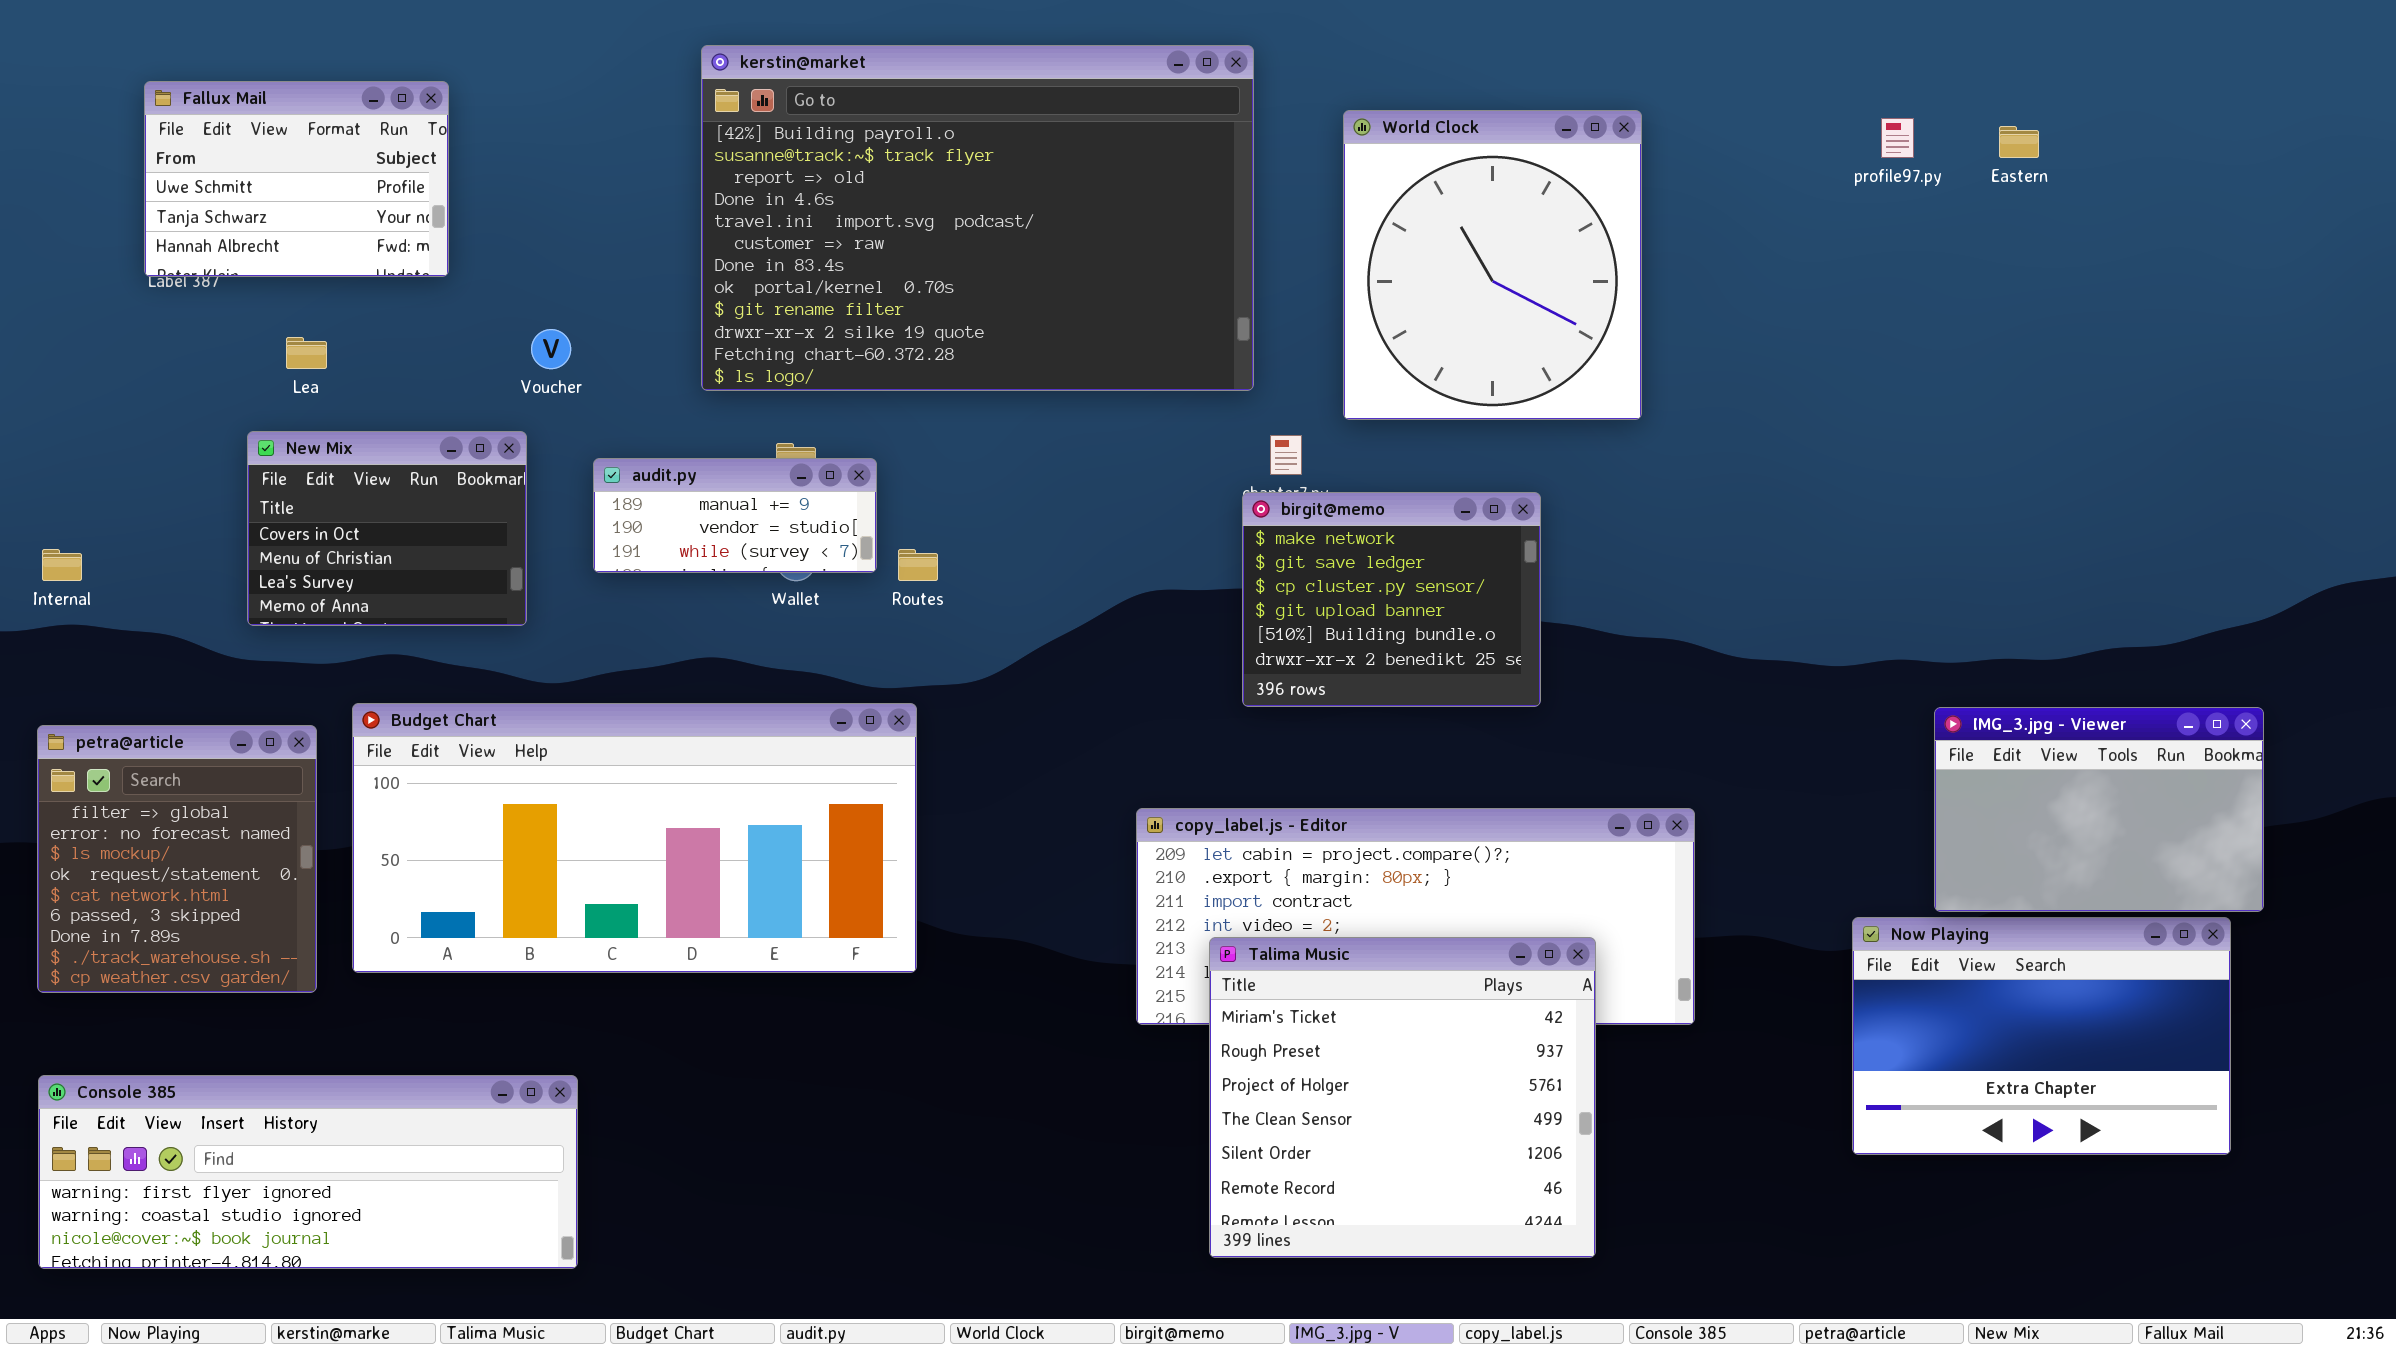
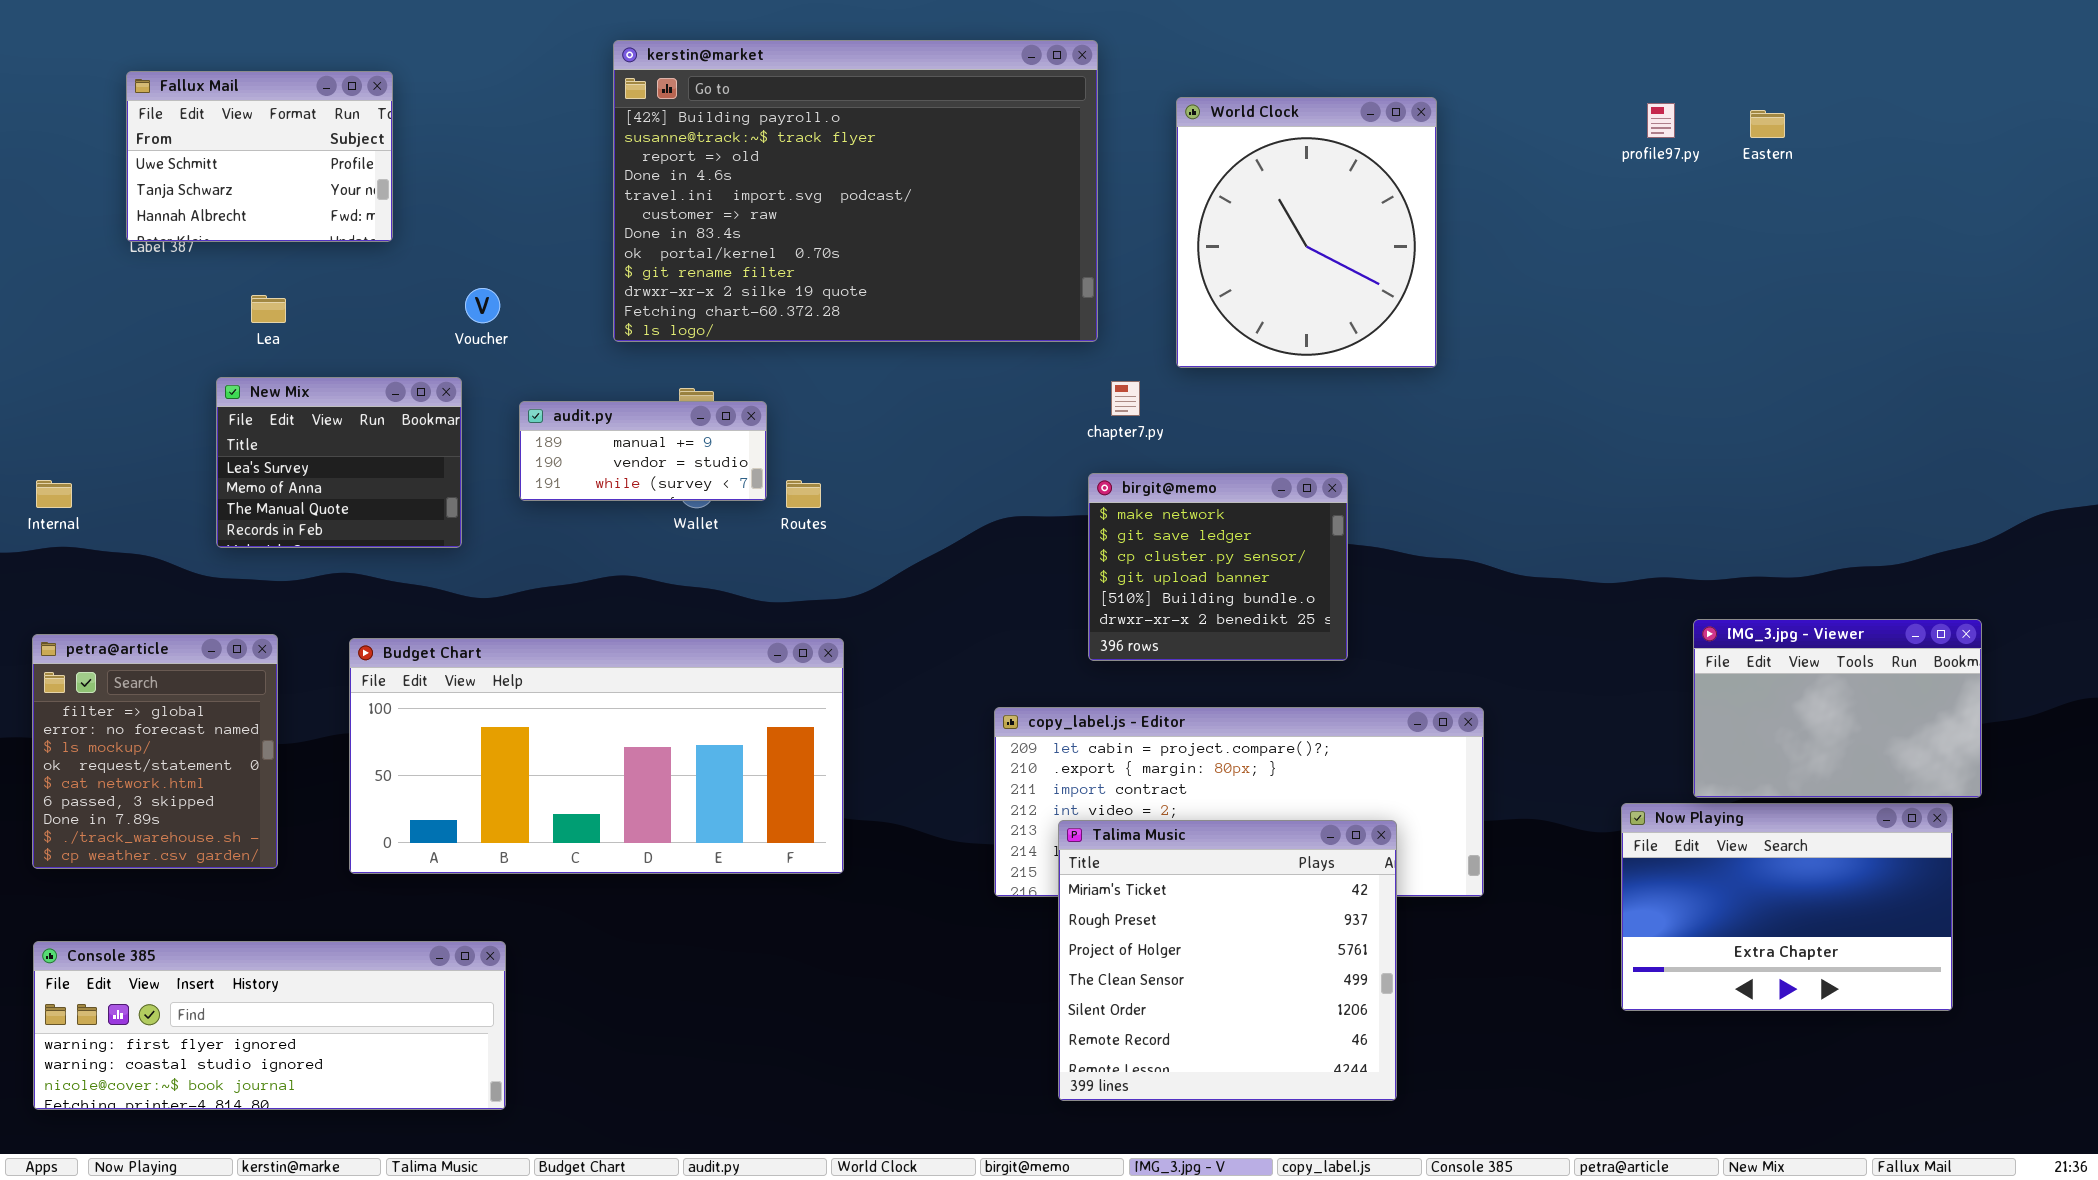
New Mix: [247,431,527,626] -> [216,377,462,548], scrolled down 2 rows
birgit@memo: [1242,492,1541,707] -> [1088,473,1348,661], moved
Budget Chart: [352,703,917,973] -> [349,638,844,874], moved

